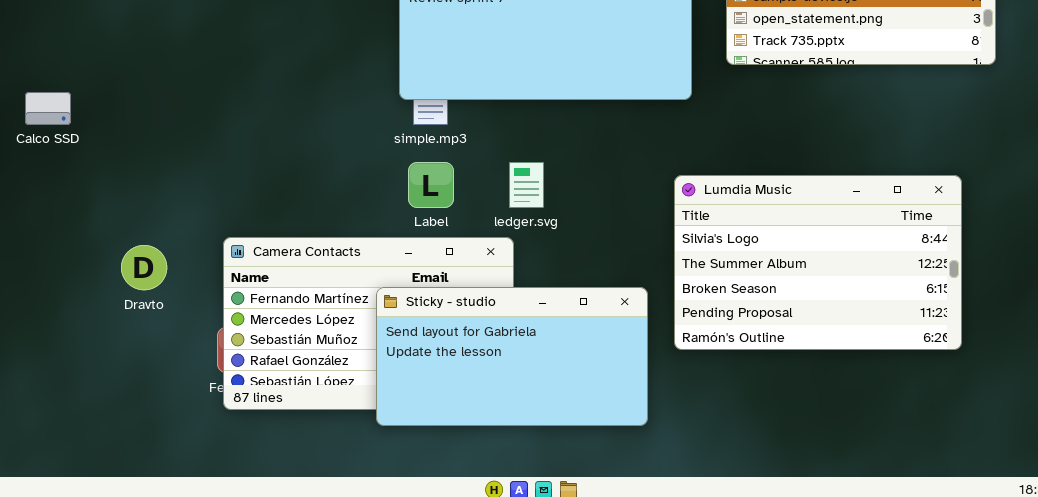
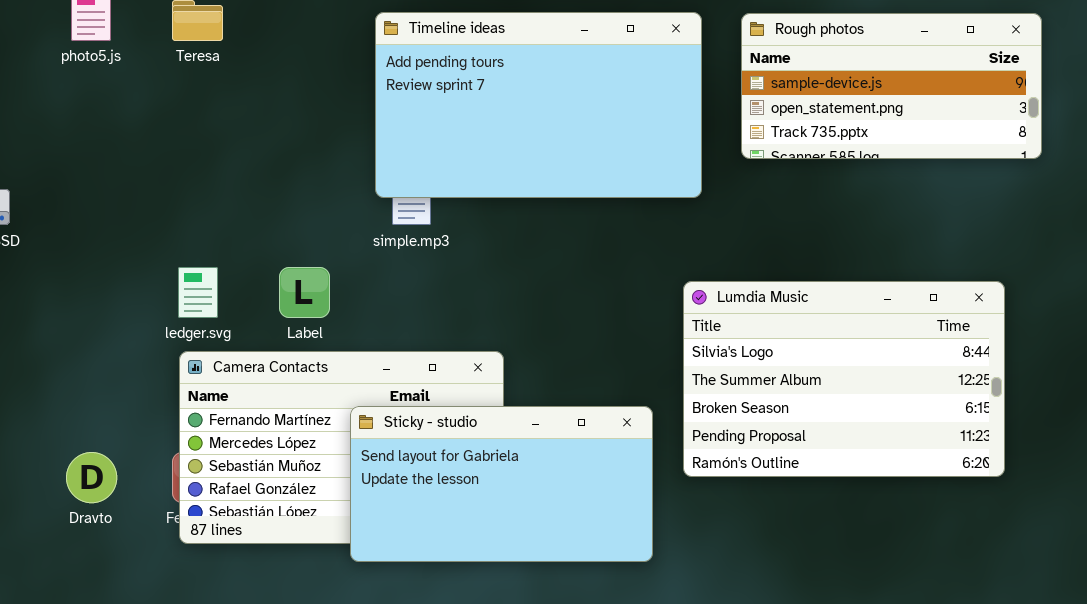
Label: [408,162,454,208] -> [279,267,330,318], moved
ledger.svg: [509,162,544,208] -> [178,267,218,318], moved
Dravto: [121,245,167,290] -> [66,452,117,503], moved

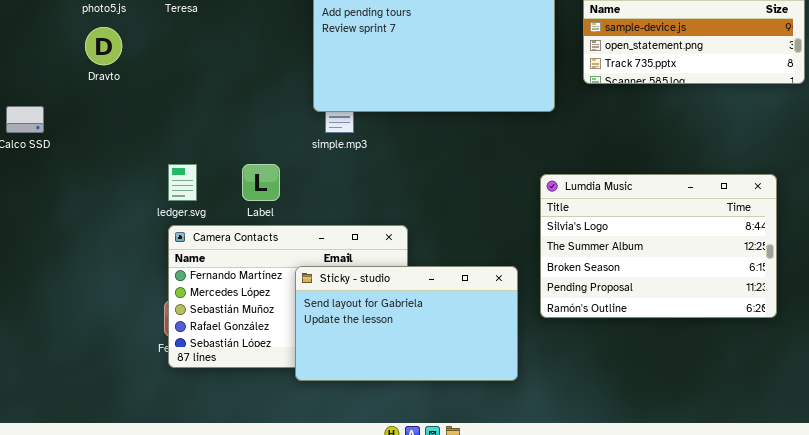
Dravto: [66,452,117,503] -> [85,27,122,65], moved

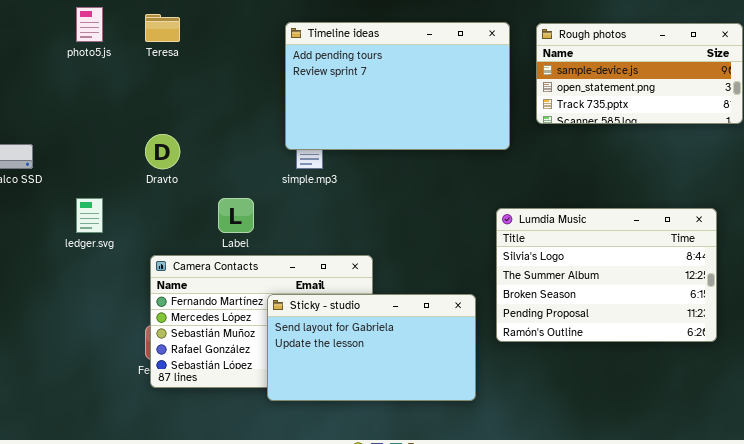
Dravto: [85,27,122,65] -> [145,134,180,169], moved
ledger.svg: [168,164,197,201] -> [76,198,103,233], moved

